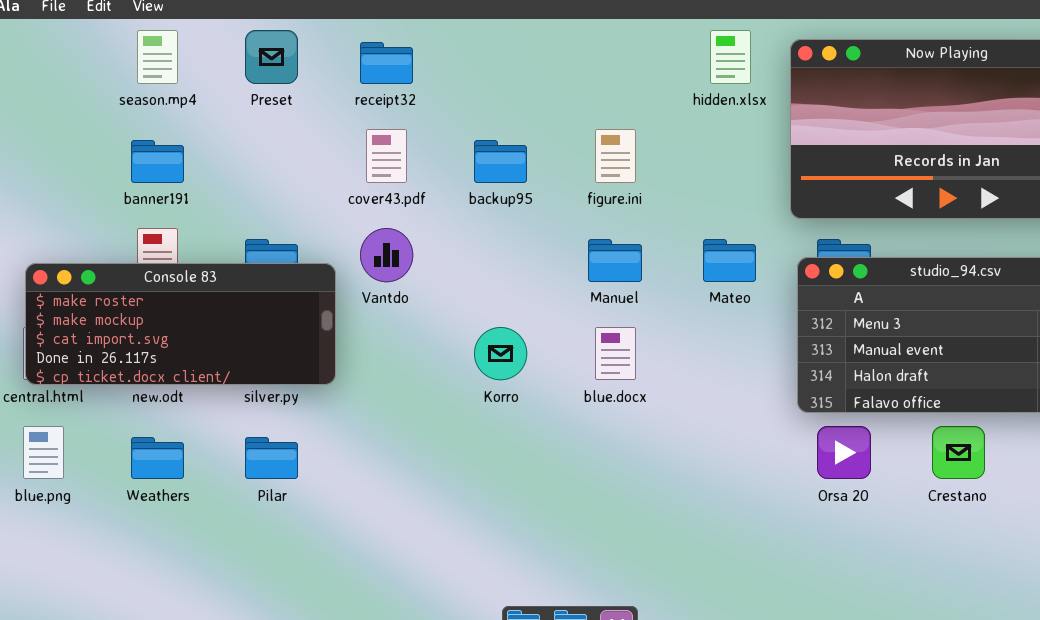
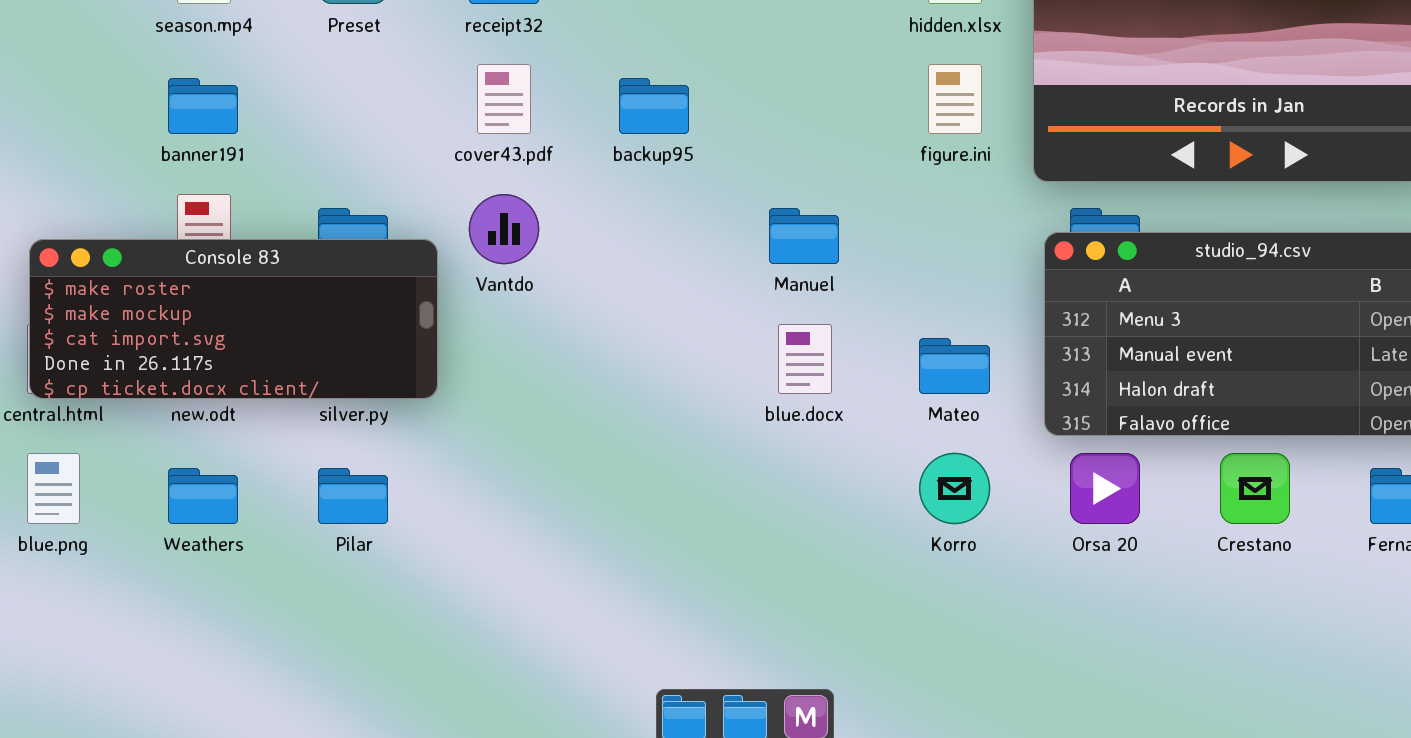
figure.ini: [595,129,636,183] -> [928,64,982,134], moved
Mateo: [703,239,756,282] -> [919,338,990,394], moved
Korro: [474,327,527,380] -> [919,453,990,524], moved

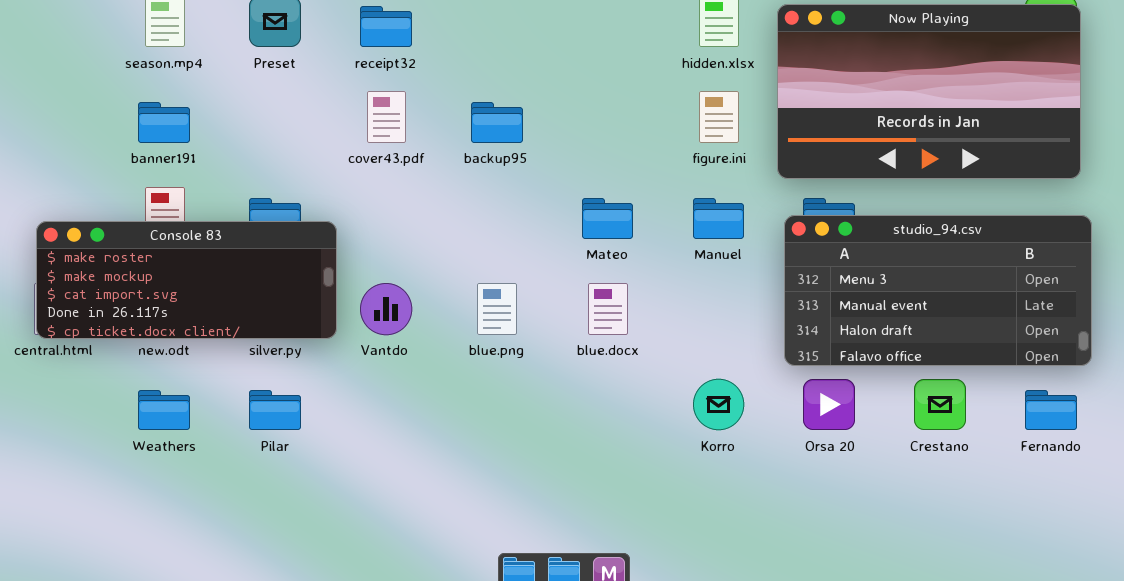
Vantdo: [469,194,539,264] -> [360,283,412,335], moved
Manuel: [769,208,839,264] -> [693,198,744,239], moved
Mateo: [919,338,990,394] -> [582,198,633,239], moved
blue.png: [27,453,80,524] -> [477,283,517,335], moved

